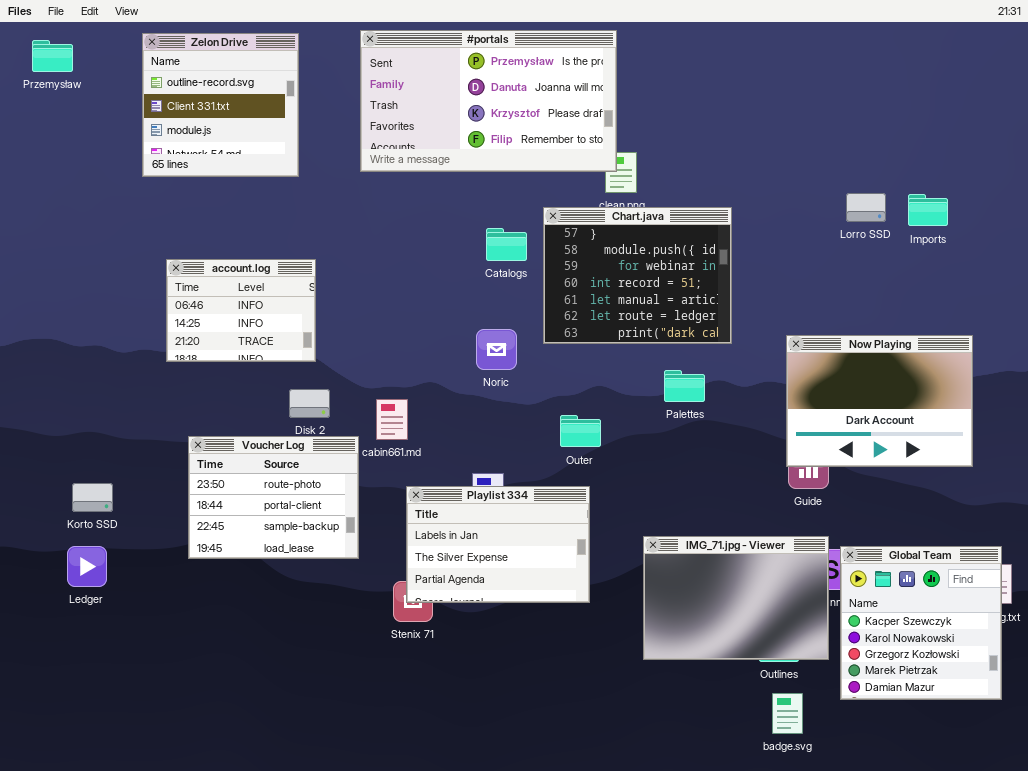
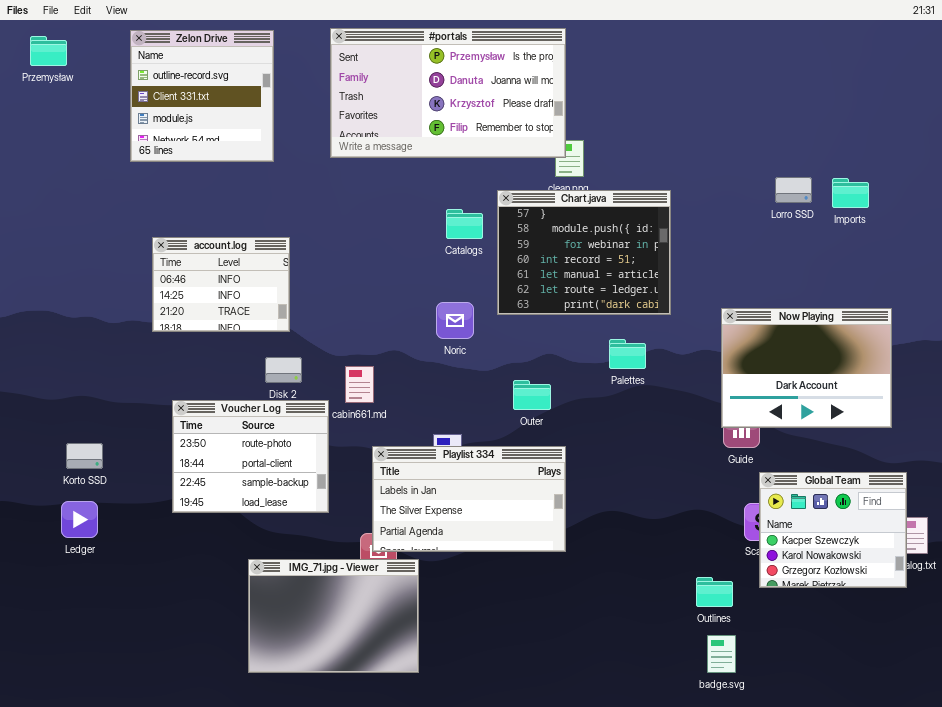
Playlist 334: [406,486,590,603] -> [372,446,566,552], resized
IMG_71.jpg - Viewer: [643,536,829,660] -> [248,559,419,673], moved
Global Team: [840,546,1002,700] -> [759,472,907,588], moved, resized

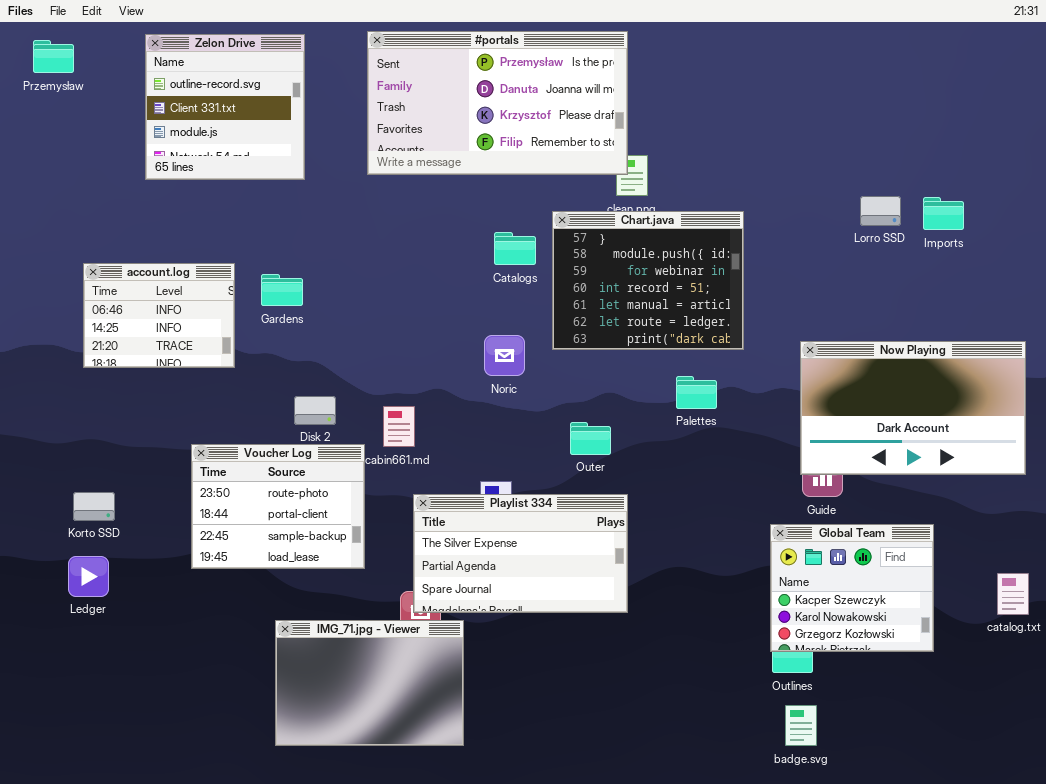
account.log: [152,237,290,332] -> [83,263,235,368], moved
Now Playing: [721,308,892,428] -> [800,341,1026,475], resized
Playlist 334: [372,446,566,552] -> [413,494,628,613], scrolled down 1 row
Global Team: [759,472,907,588] -> [770,524,934,652], moved

